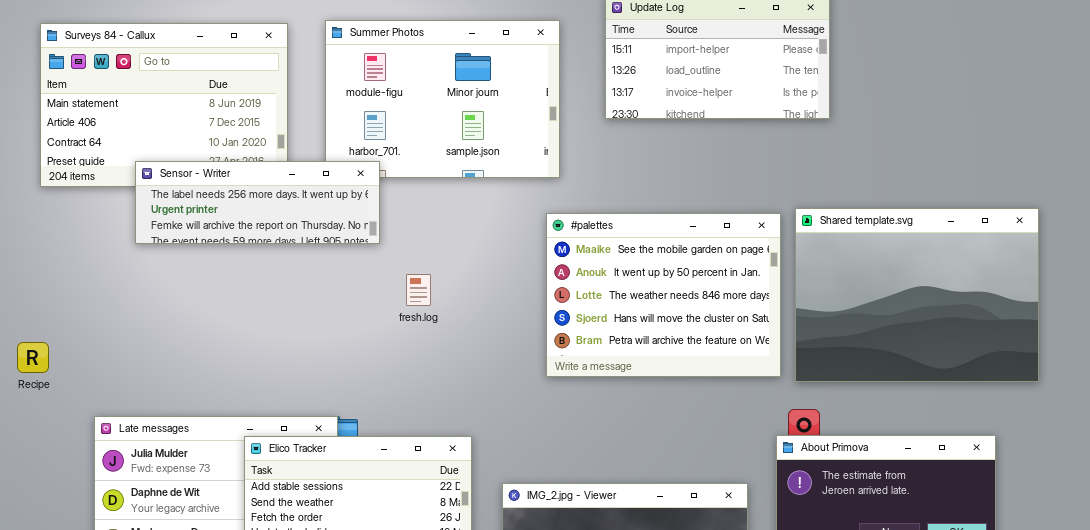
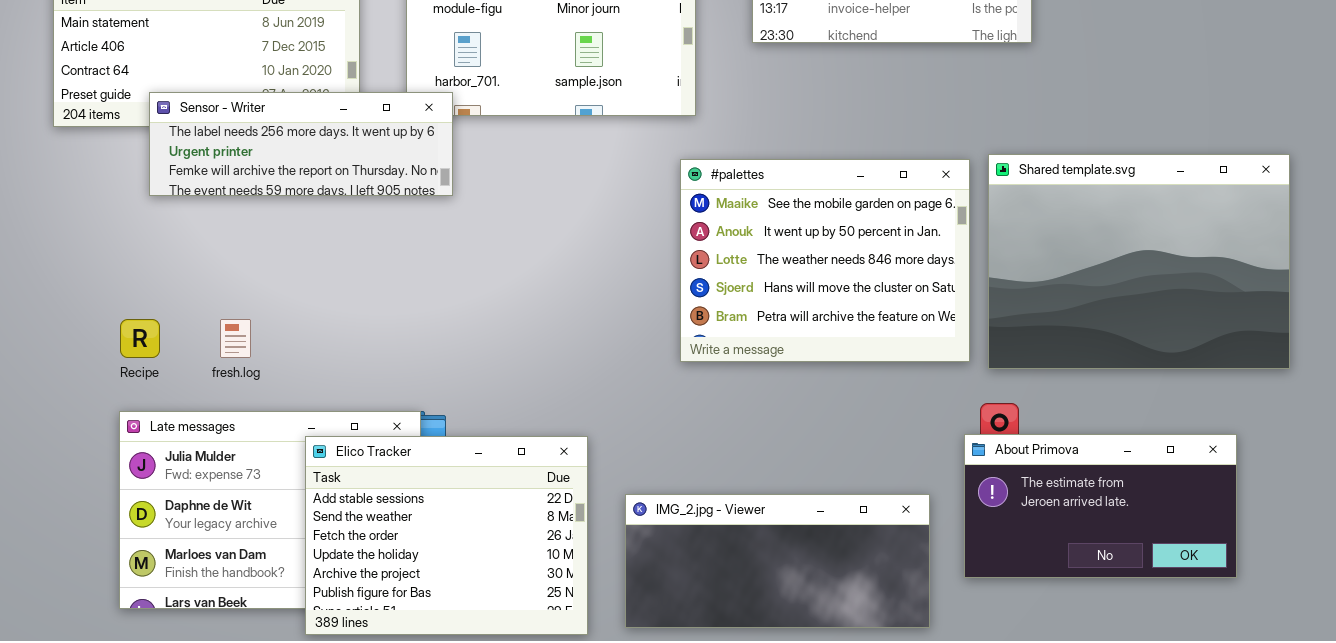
Sensor - Writer: [135,161,380,244] -> [149,92,453,196], moved
fresh.log: [406,274,431,306] -> [220,319,251,358], moved
Recipe: [17,342,49,373] -> [120,319,160,358], moved

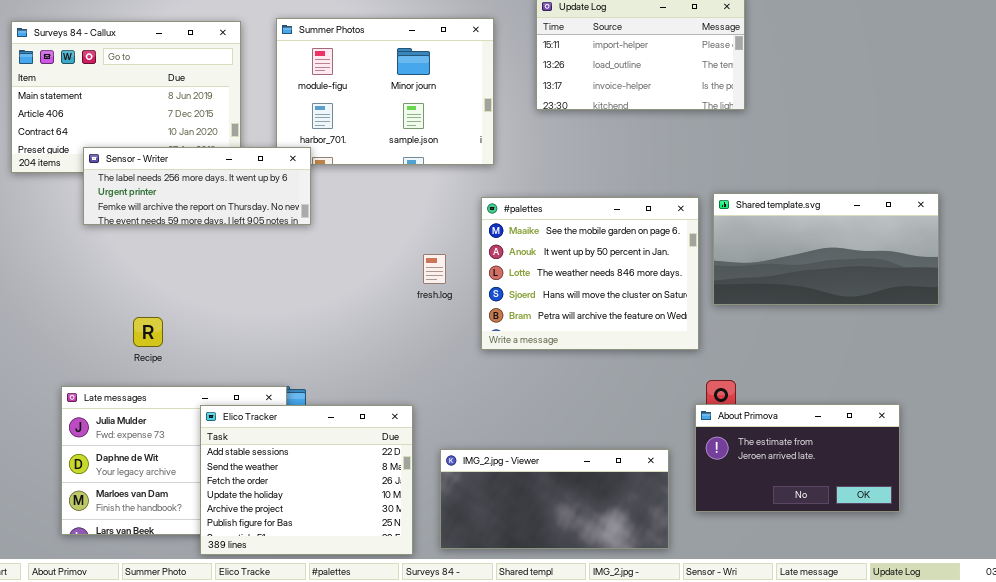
Shared template.svg: [988,154,1290,369] -> [713,193,939,305], resized
Recipe: [120,319,160,358] -> [133,317,163,347], moved
fresh.log: [220,319,251,358] -> [423,254,446,284], moved

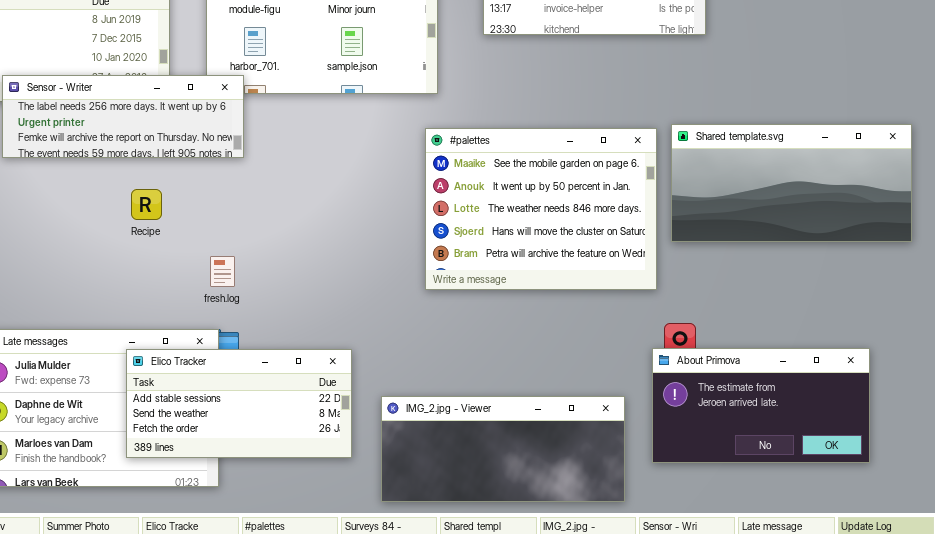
fresh.log: [423,254,446,284] -> [210,256,235,287], moved
Recipe: [133,317,163,347] -> [131,189,162,220], moved
Elico Tracker: [200,405,413,555] -> [126,349,352,458], resized

